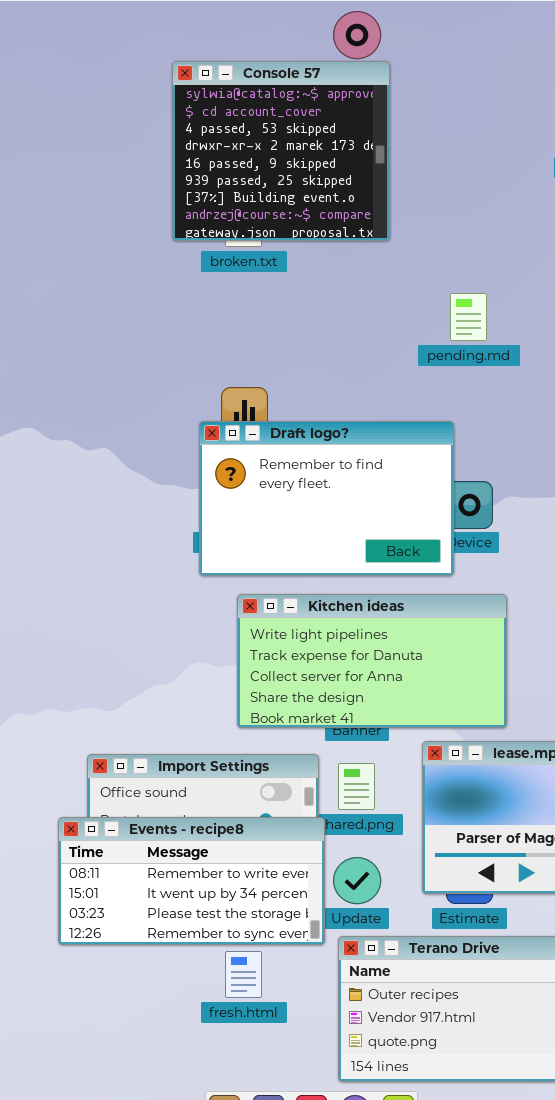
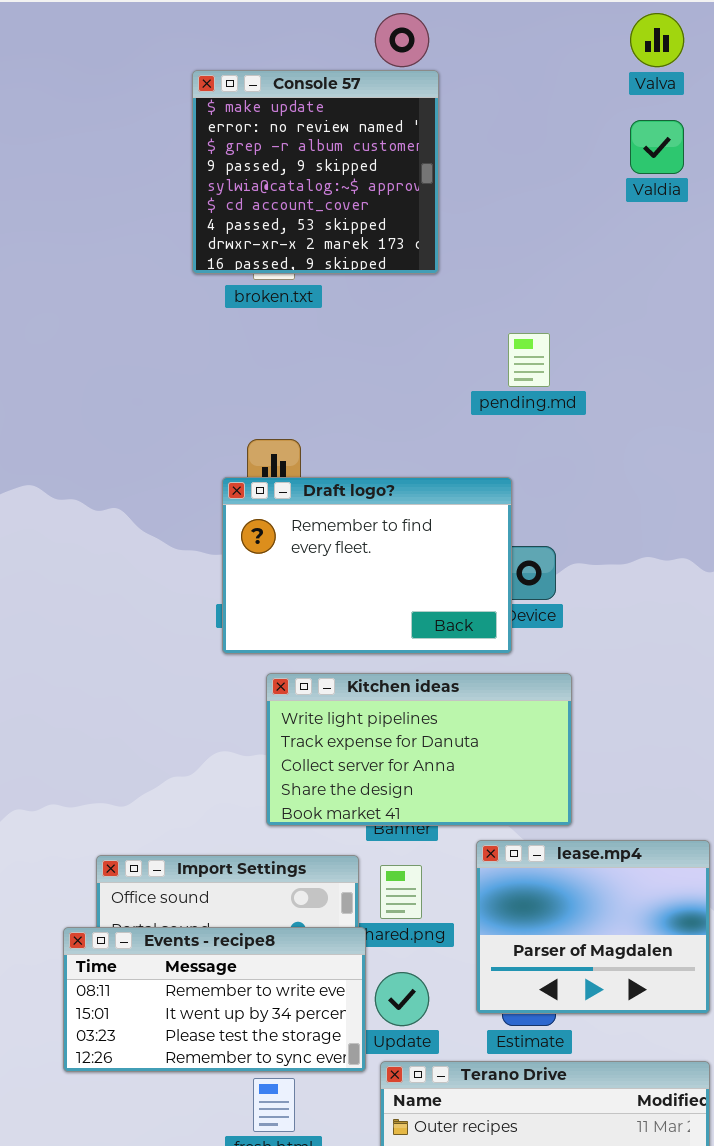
Console 57: [172,61,390,241] -> [192,70,439,274], scrolled up 4 rows

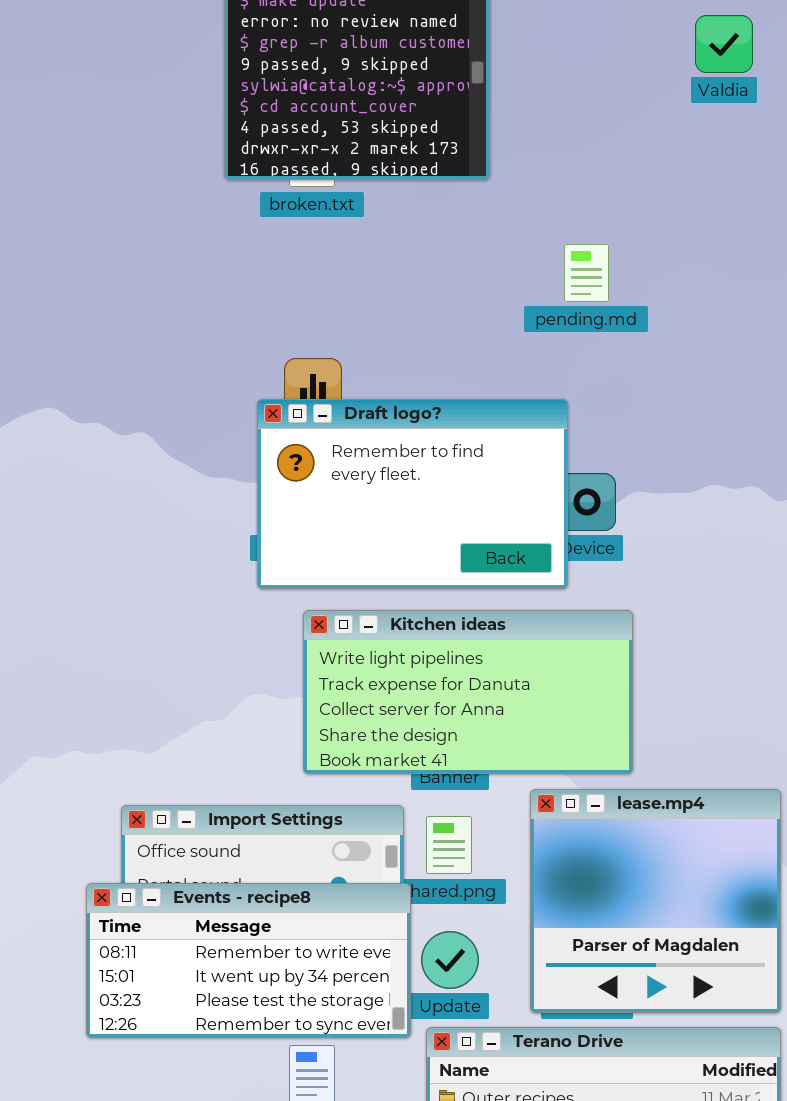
lease.mp4: [476,840,710,1014] -> [530,789,781,1013], resized

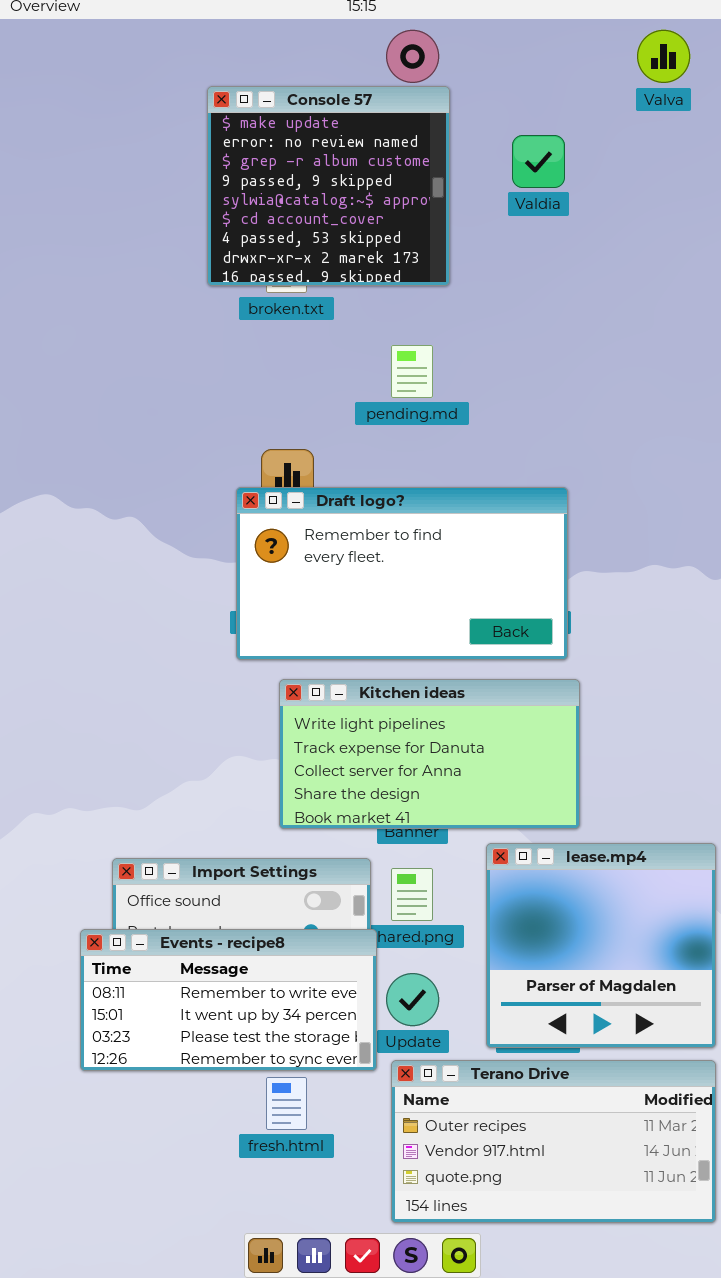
Valdia: [695,15,753,73] -> [512,135,565,188], moved
pending.md: [564,244,609,302] -> [391,345,433,398], moved
Draft logo?: [257,399,568,589] -> [236,487,568,660], resized

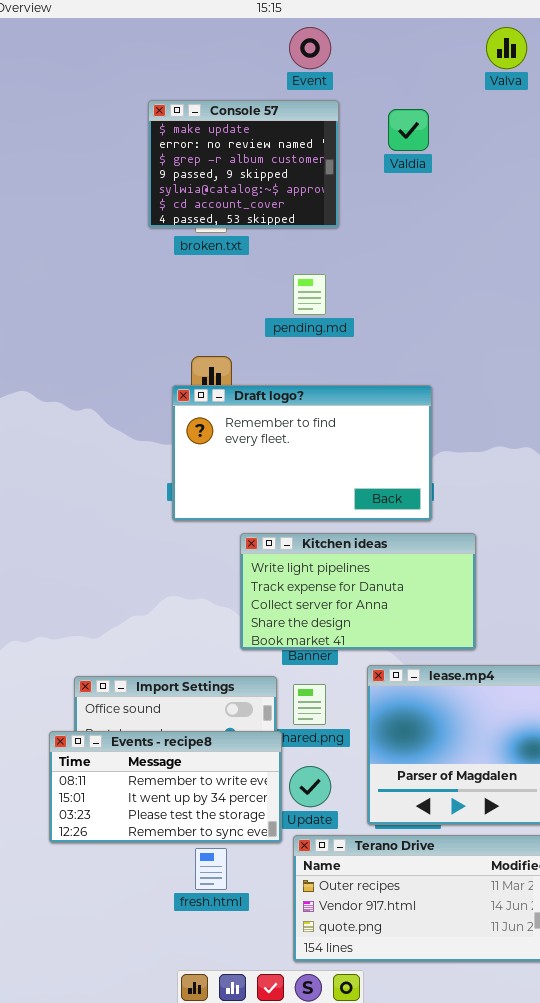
Console 57: [207,86,450,286] -> [148,100,339,228], resized
Kitchen ideas: [279,679,580,829] -> [240,533,476,650], moved

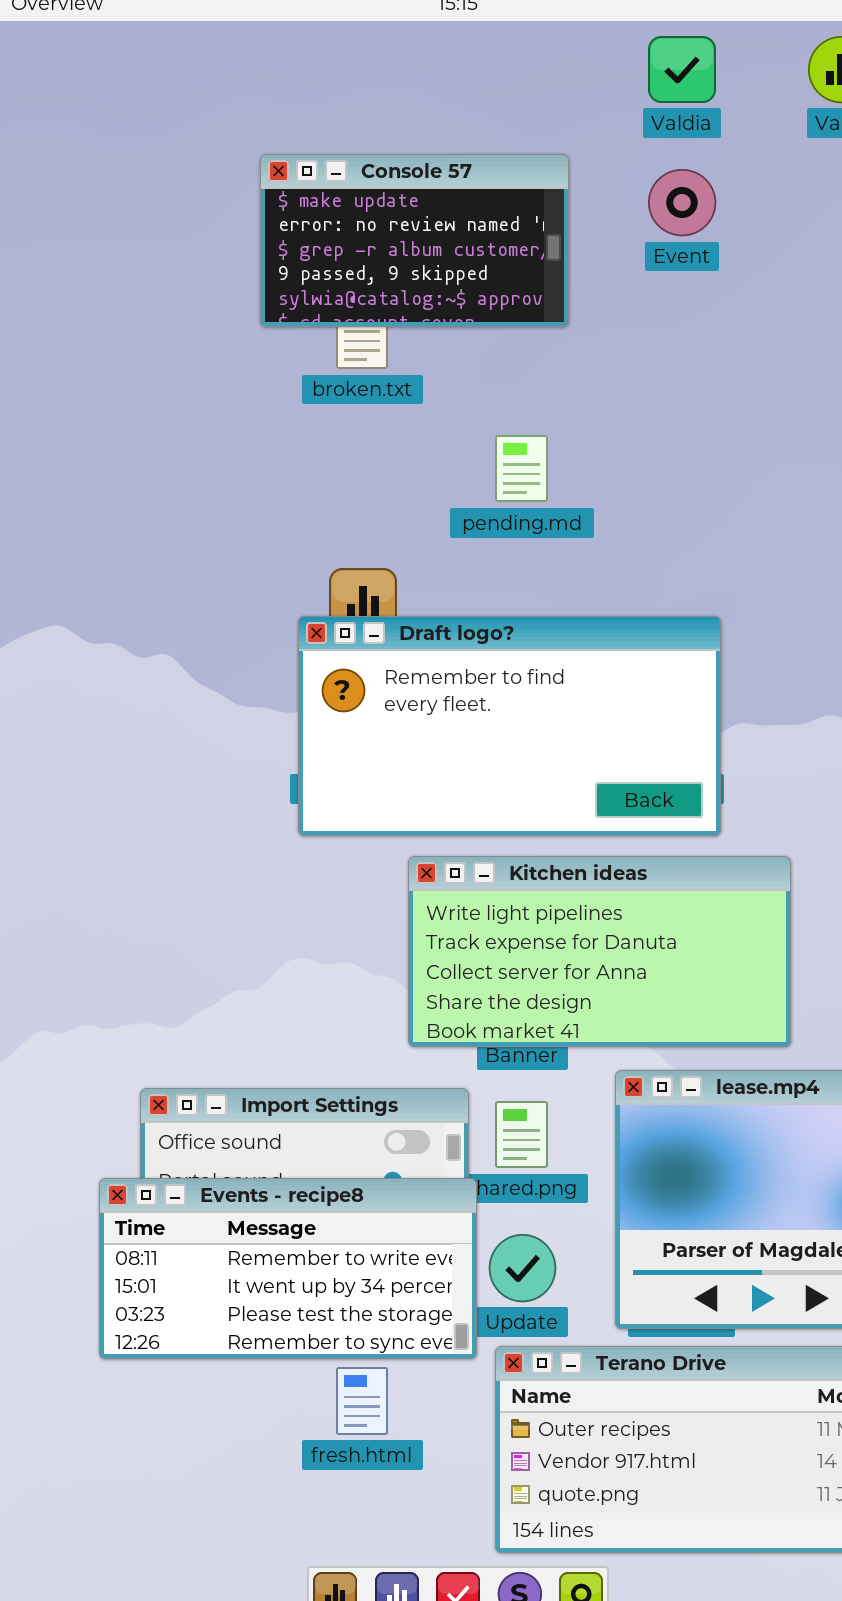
Event: [289,27,331,69] -> [648,169,716,236], moved
Console 57: [148,100,339,228] -> [260,154,569,327], resized
Valdia: [388,109,429,151] -> [648,36,716,103], moved

